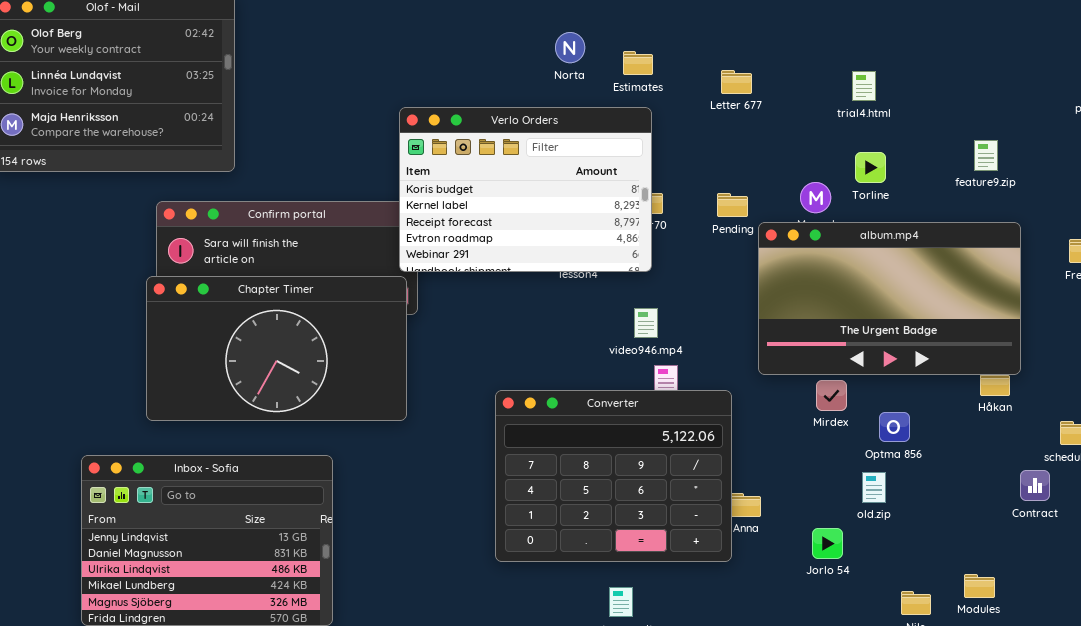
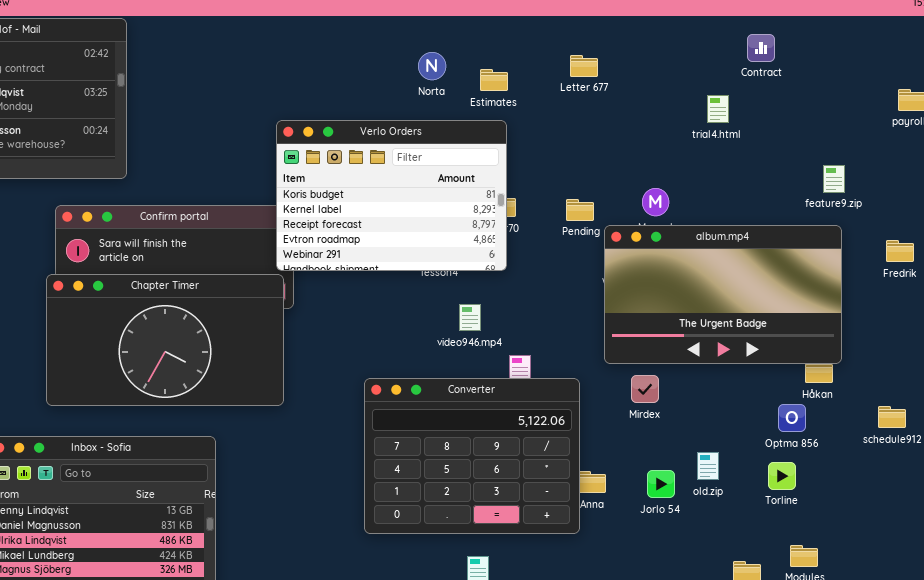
Letter 677: [721,70,752,94] -> [570,55,598,77], moved
trial4.html: [852,71,876,101] -> [707,95,729,123], moved
feature9.zip: [974,140,998,171] -> [823,165,845,193], moved
Torline: [855,152,886,183] -> [768,462,796,490], moved
video946.mp4: [634,308,658,338] -> [459,304,481,331], moved
Mirdex: [816,380,847,411] -> [631,375,659,403], moved
Optma 856: [879,412,910,442] -> [778,404,806,432], moved
Contract: [1020,470,1050,501] -> [747,34,775,62], moved
Jorlo 54: [812,528,843,559] -> [647,470,675,498], moved

